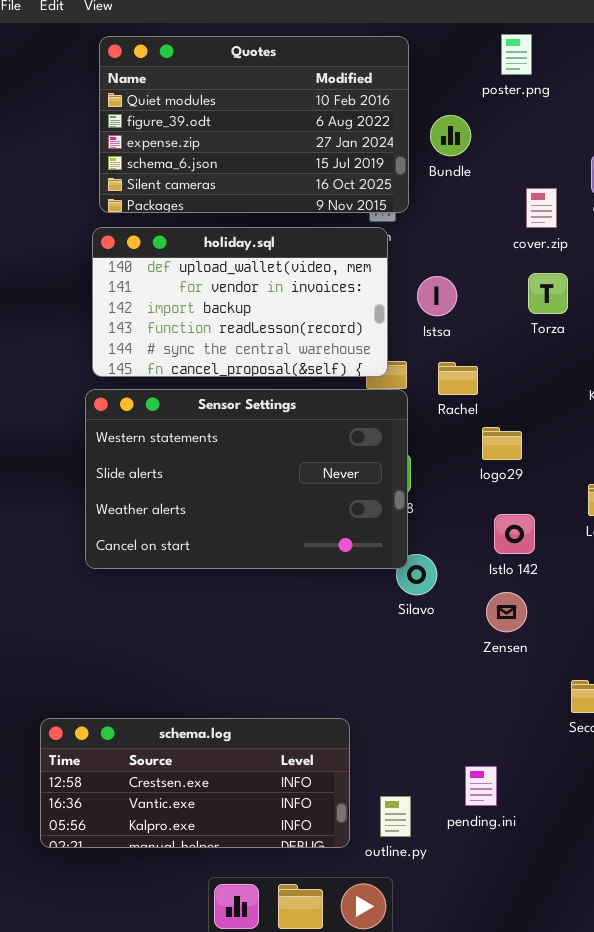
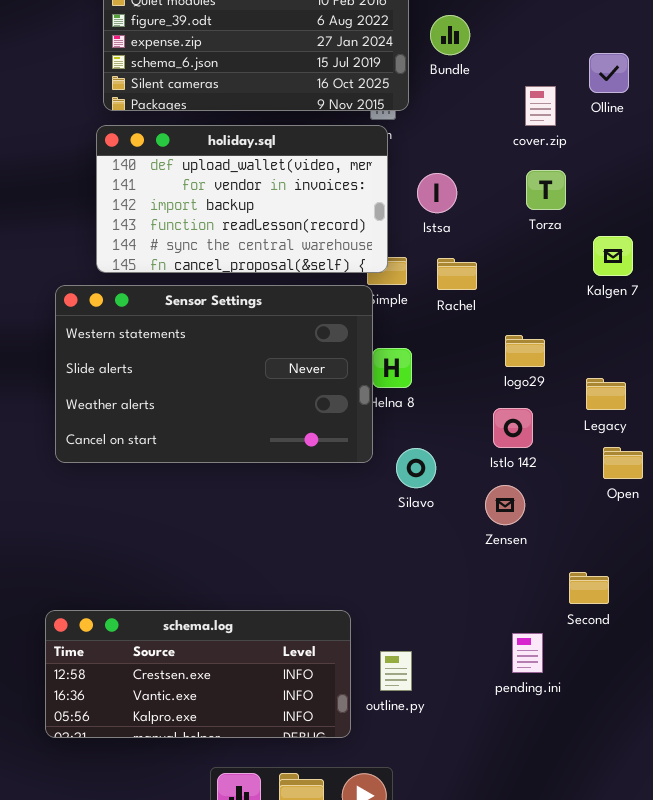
Sensor Settings: [85,389,408,569] -> [55,285,373,463], moved
logo29: [482,427,522,460] -> [505,335,545,367], moved
pending.ini: [465,766,497,806] -> [512,633,543,673], moved
outline.py: [380,796,411,837] -> [380,651,412,691], moved

